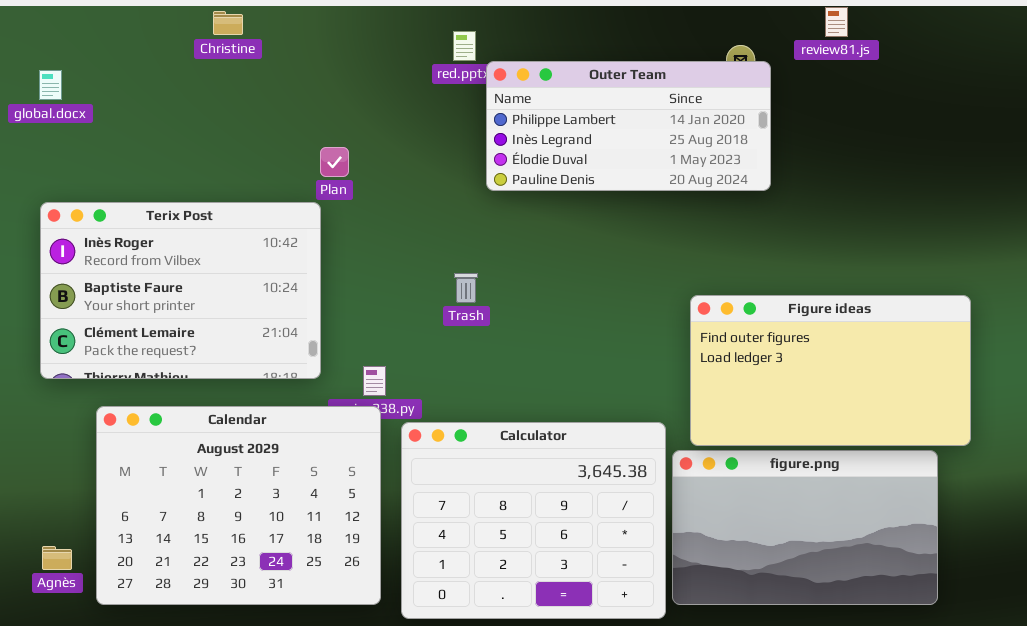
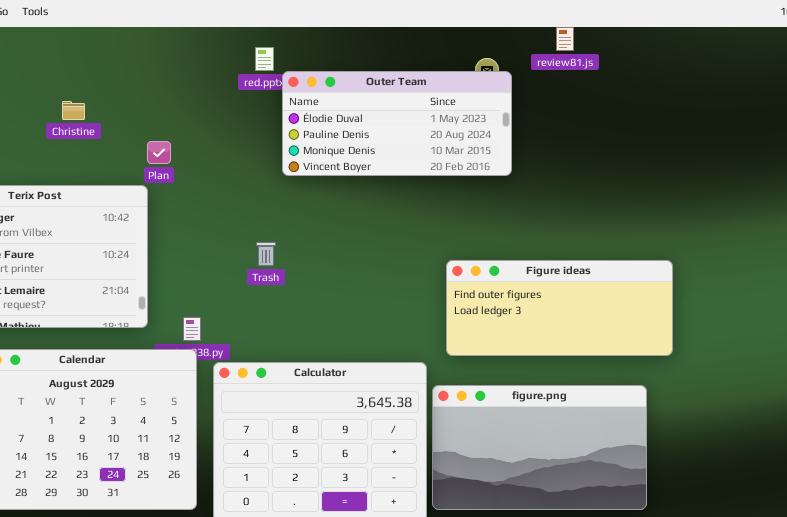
Christine: [213,11,243,35] -> [62,101,85,120], moved
Outer Team: [486,61,771,191] -> [282,71,512,176], scrolled down 2 rows
Figure ideas: [690,295,971,446] -> [446,260,673,356], resized

